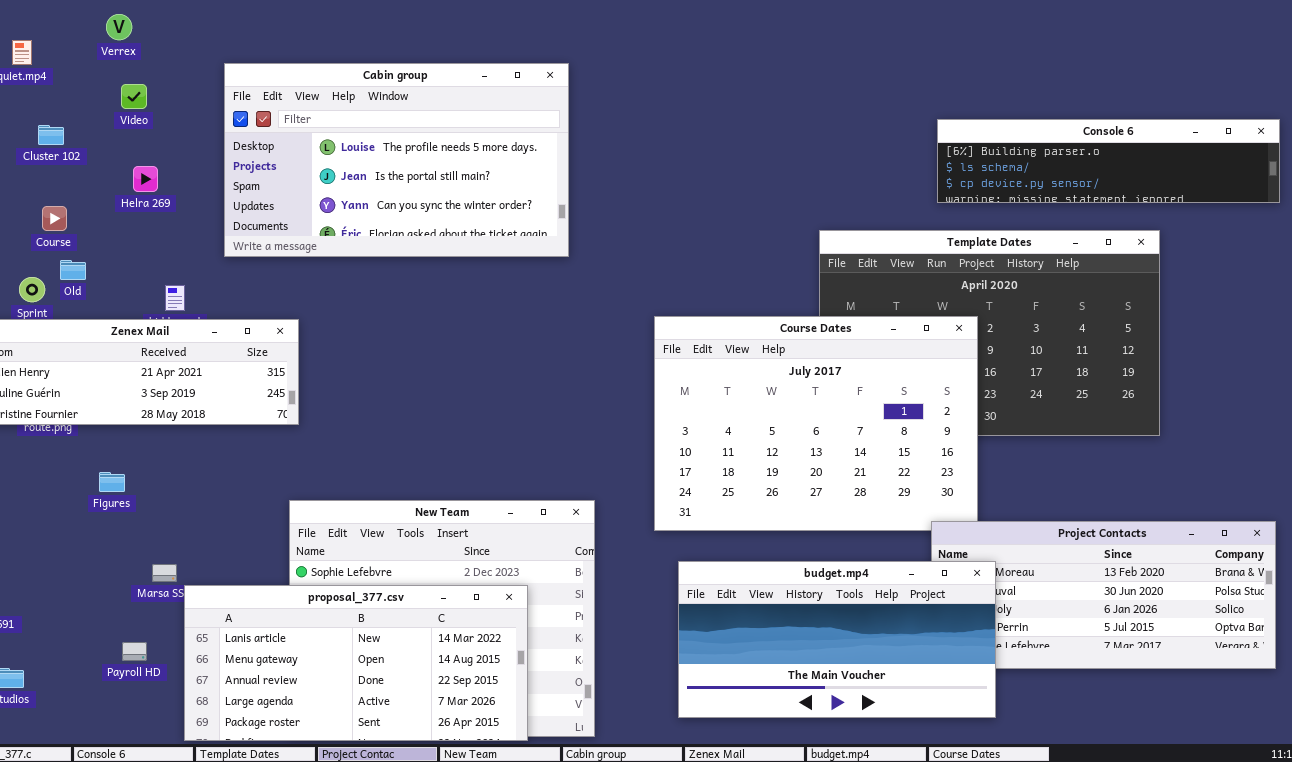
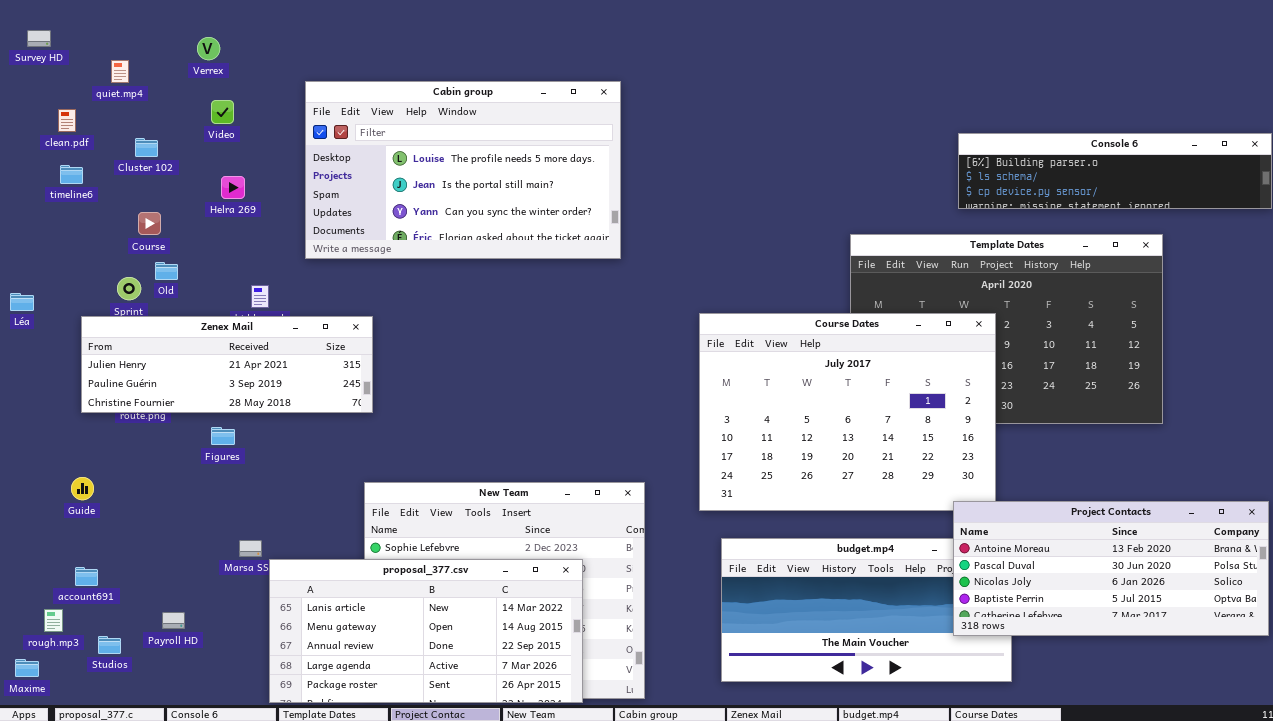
Figures: [99,472,125,492] -> [211,427,235,445], moved
Project Contacts: [931,521,1276,669] -> [953,501,1269,636], raised
Payroll HD: [122,642,147,661] -> [162,612,185,629], moved

